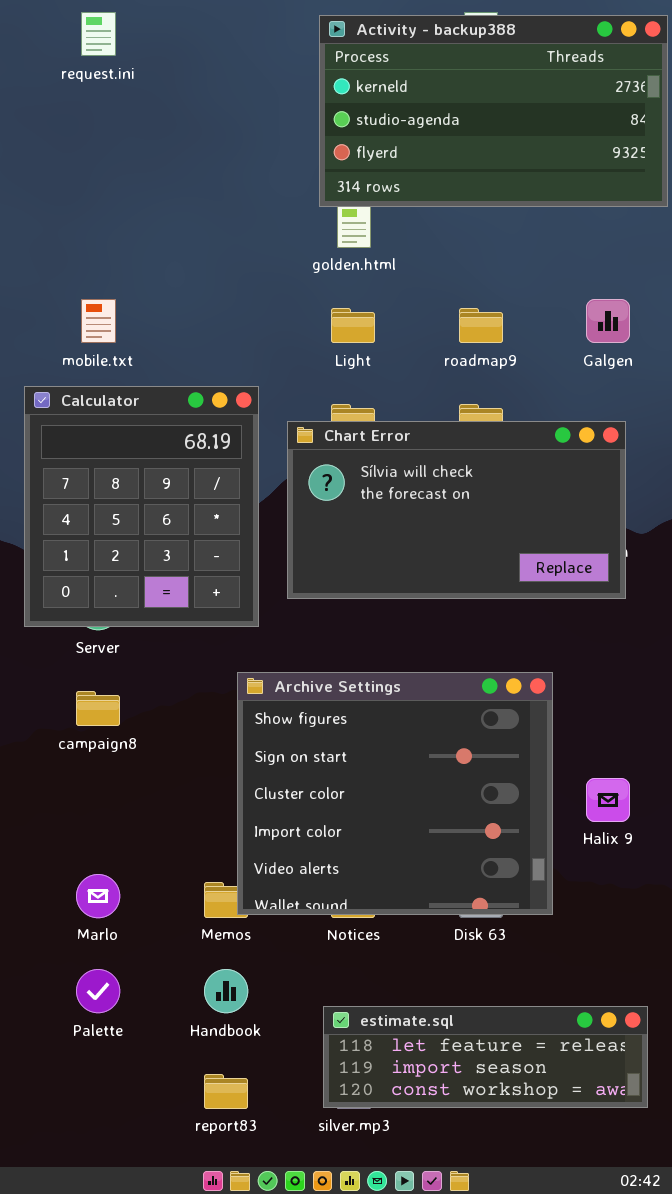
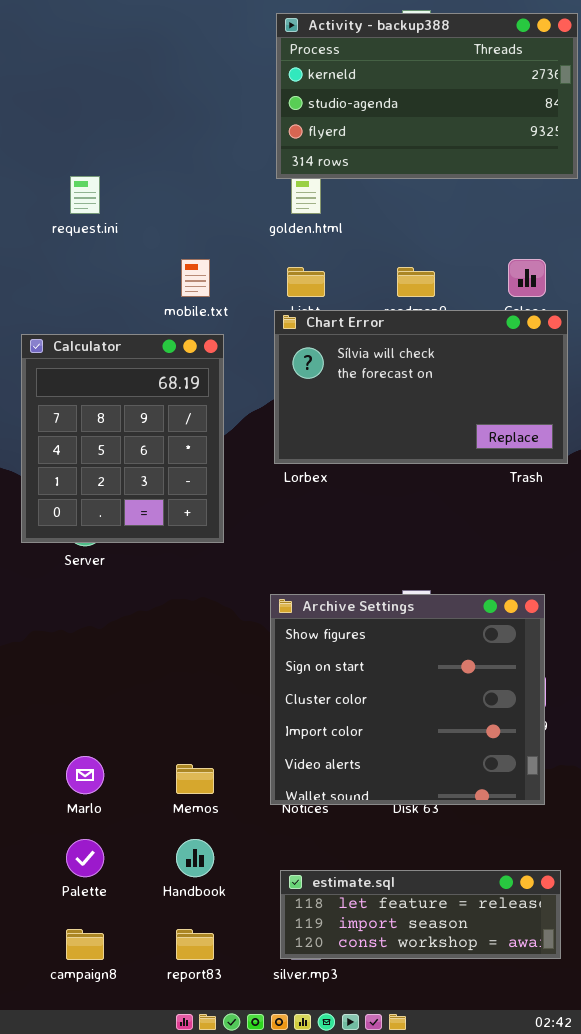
request.ini: [81,12,116,56] -> [70,176,100,214], moved
mobile.txt: [81,299,116,343] -> [181,259,210,297], moved
Chart Error: [287,421,626,599] -> [274,310,568,464], moved
Archive Settings: [237,672,553,915] -> [270,594,545,805], moved
campaign8: [76,691,120,726] -> [66,929,104,960], moved

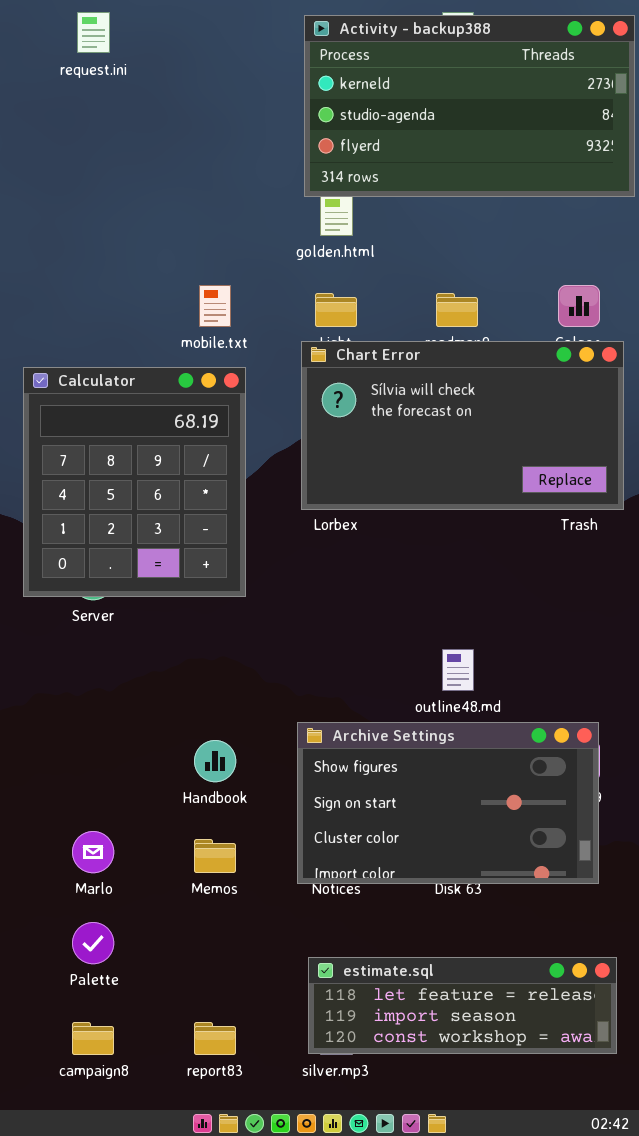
request.ini: [70,176,100,214] -> [77,12,110,53], moved
Archive Settings: [270,594,545,805] -> [297,722,599,884], resized
Handbook: [176,839,214,877] -> [194,740,236,782], moved

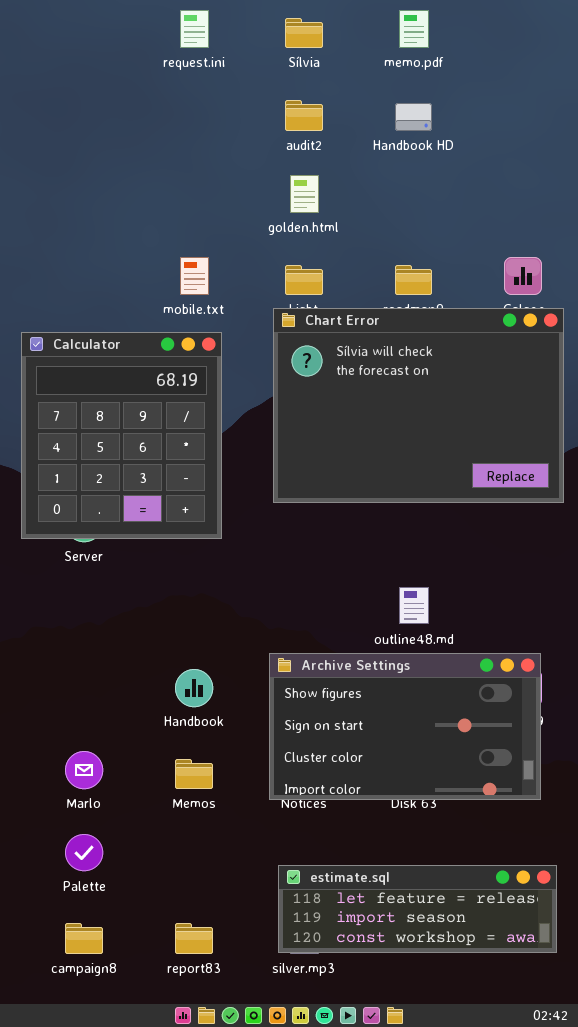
request.ini: [77,12,110,53] -> [180,10,209,48], moved
Activity - backup388: [304,15,635,197] -> none, closed
Chart Error: [301,341,624,510] -> [273,308,564,503], resized

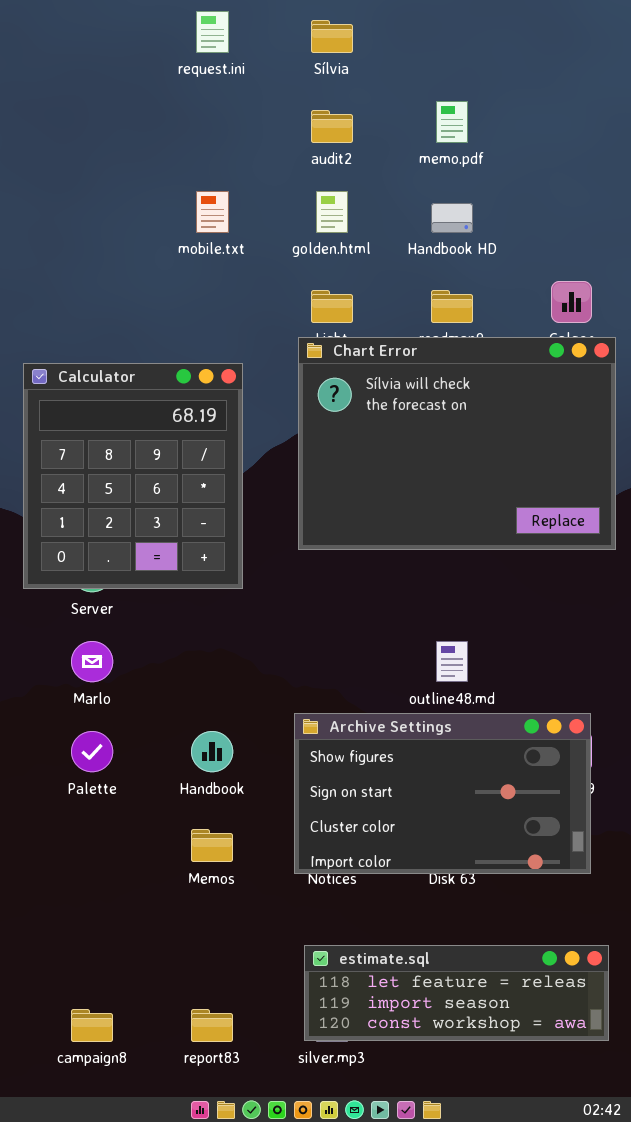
memo.pdf: [399,10,429,48] -> [436,101,468,143], moved
Handbook HD: [395,103,432,131] -> [431,203,473,233], moved
mobile.txt: [180,257,209,295] -> [196,191,229,233], moved
Marlo: [65,751,103,789] -> [71,641,113,682], moved
Palette: [65,834,103,871] -> [71,731,113,772], moved

